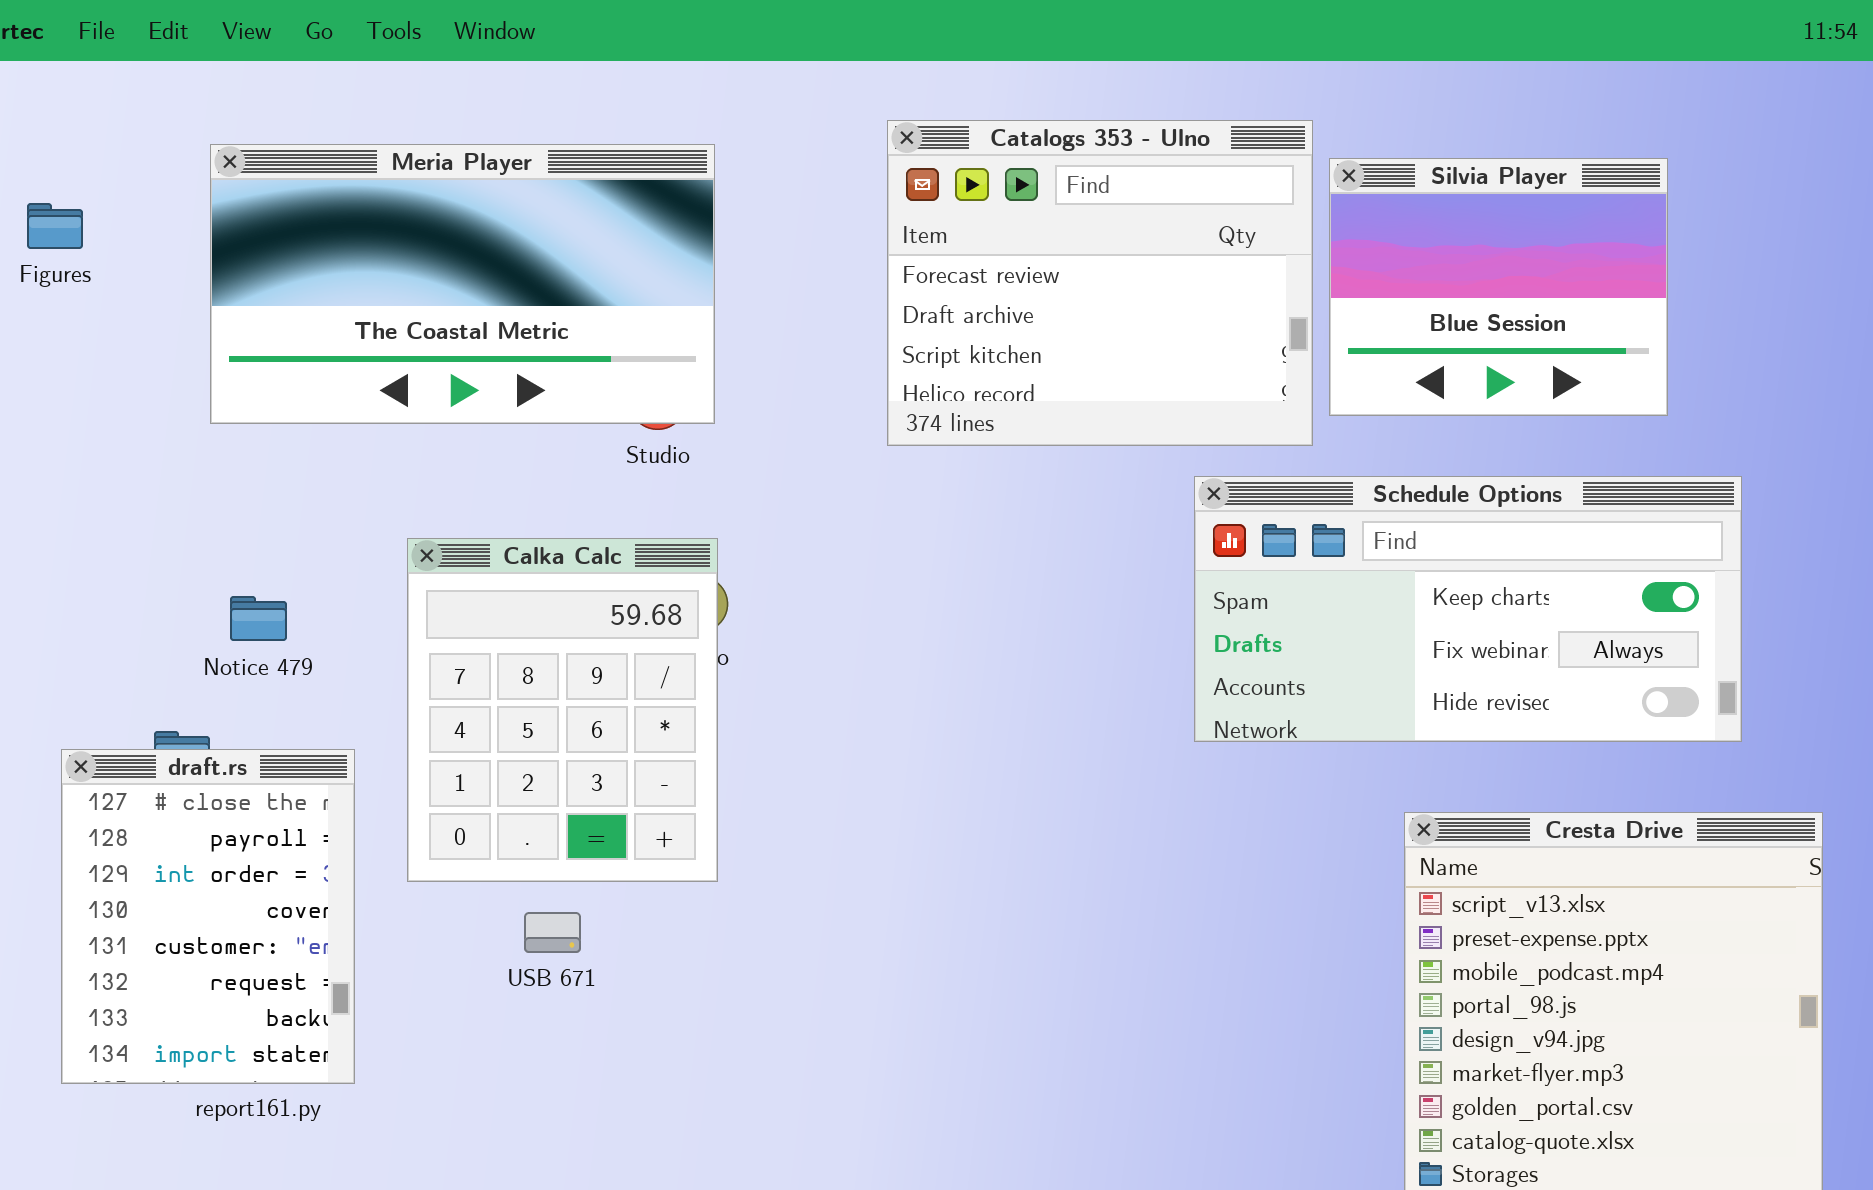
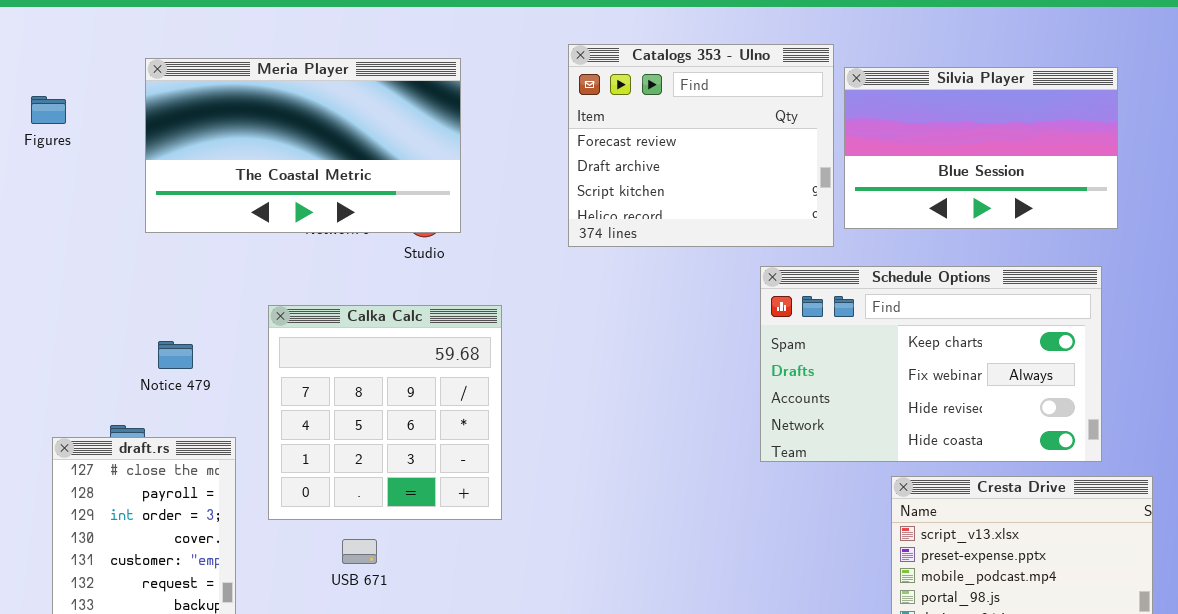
Silvia Player: [1329,158,1668,416] -> [844,67,1118,229], resized
Schedule Options: [1194,476,1742,742] -> [760,266,1102,462], resized
Calka Calc: [407,538,718,882] -> [268,305,502,520], resized

